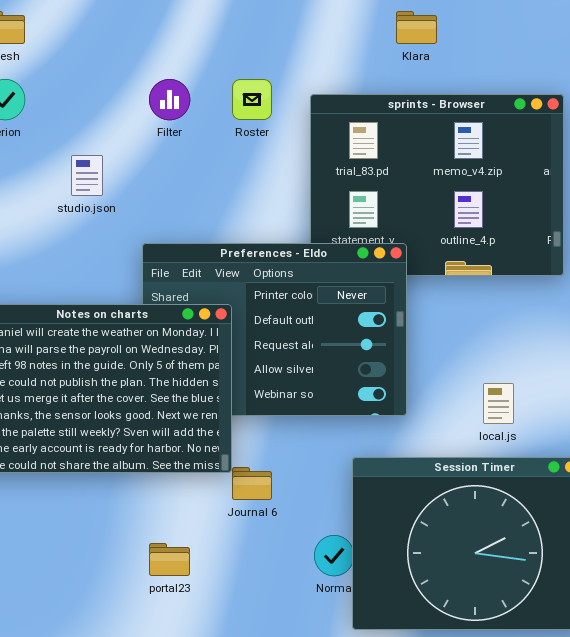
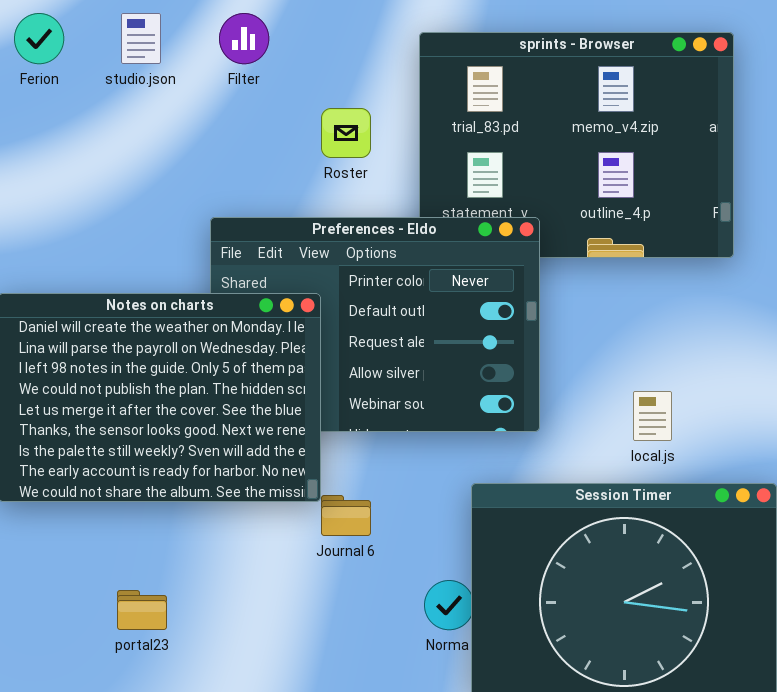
Roster: [232,79,272,120] -> [321,108,371,158], moved
studio.json: [71,155,103,196] -> [121,13,161,64], moved
portal23: [149,543,190,576] -> [117,590,167,630], moved

